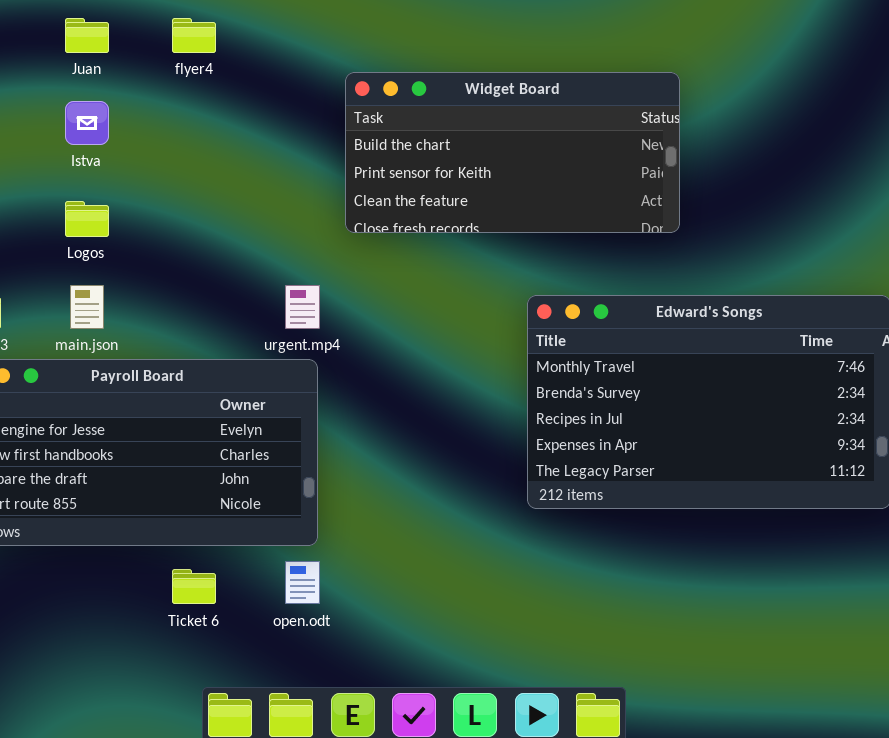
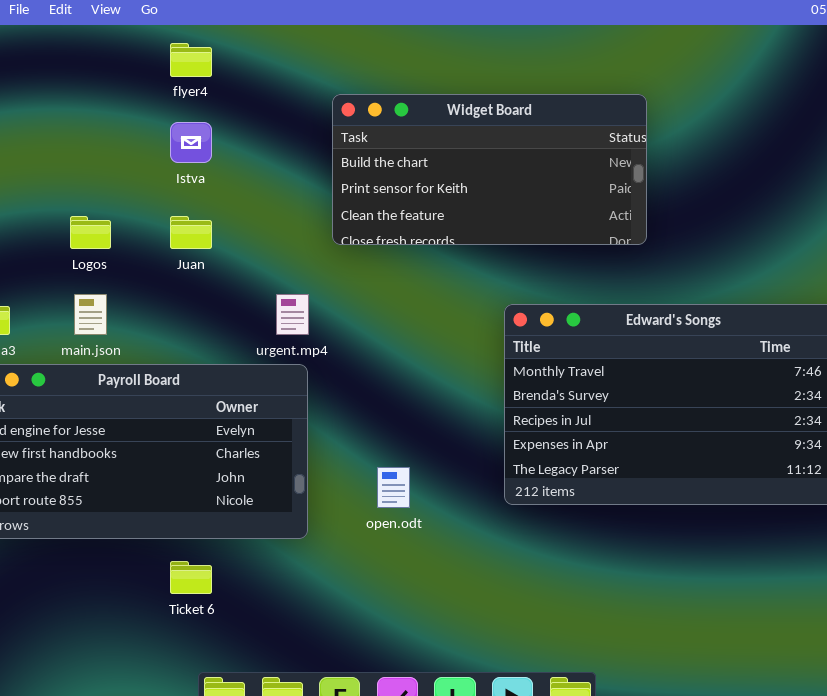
Juan: [65,18,109,53] -> [170,216,212,249], moved
Istva: [65,101,109,145] -> [170,122,212,163], moved
open.odt: [285,561,320,604] -> [377,467,410,508], moved

